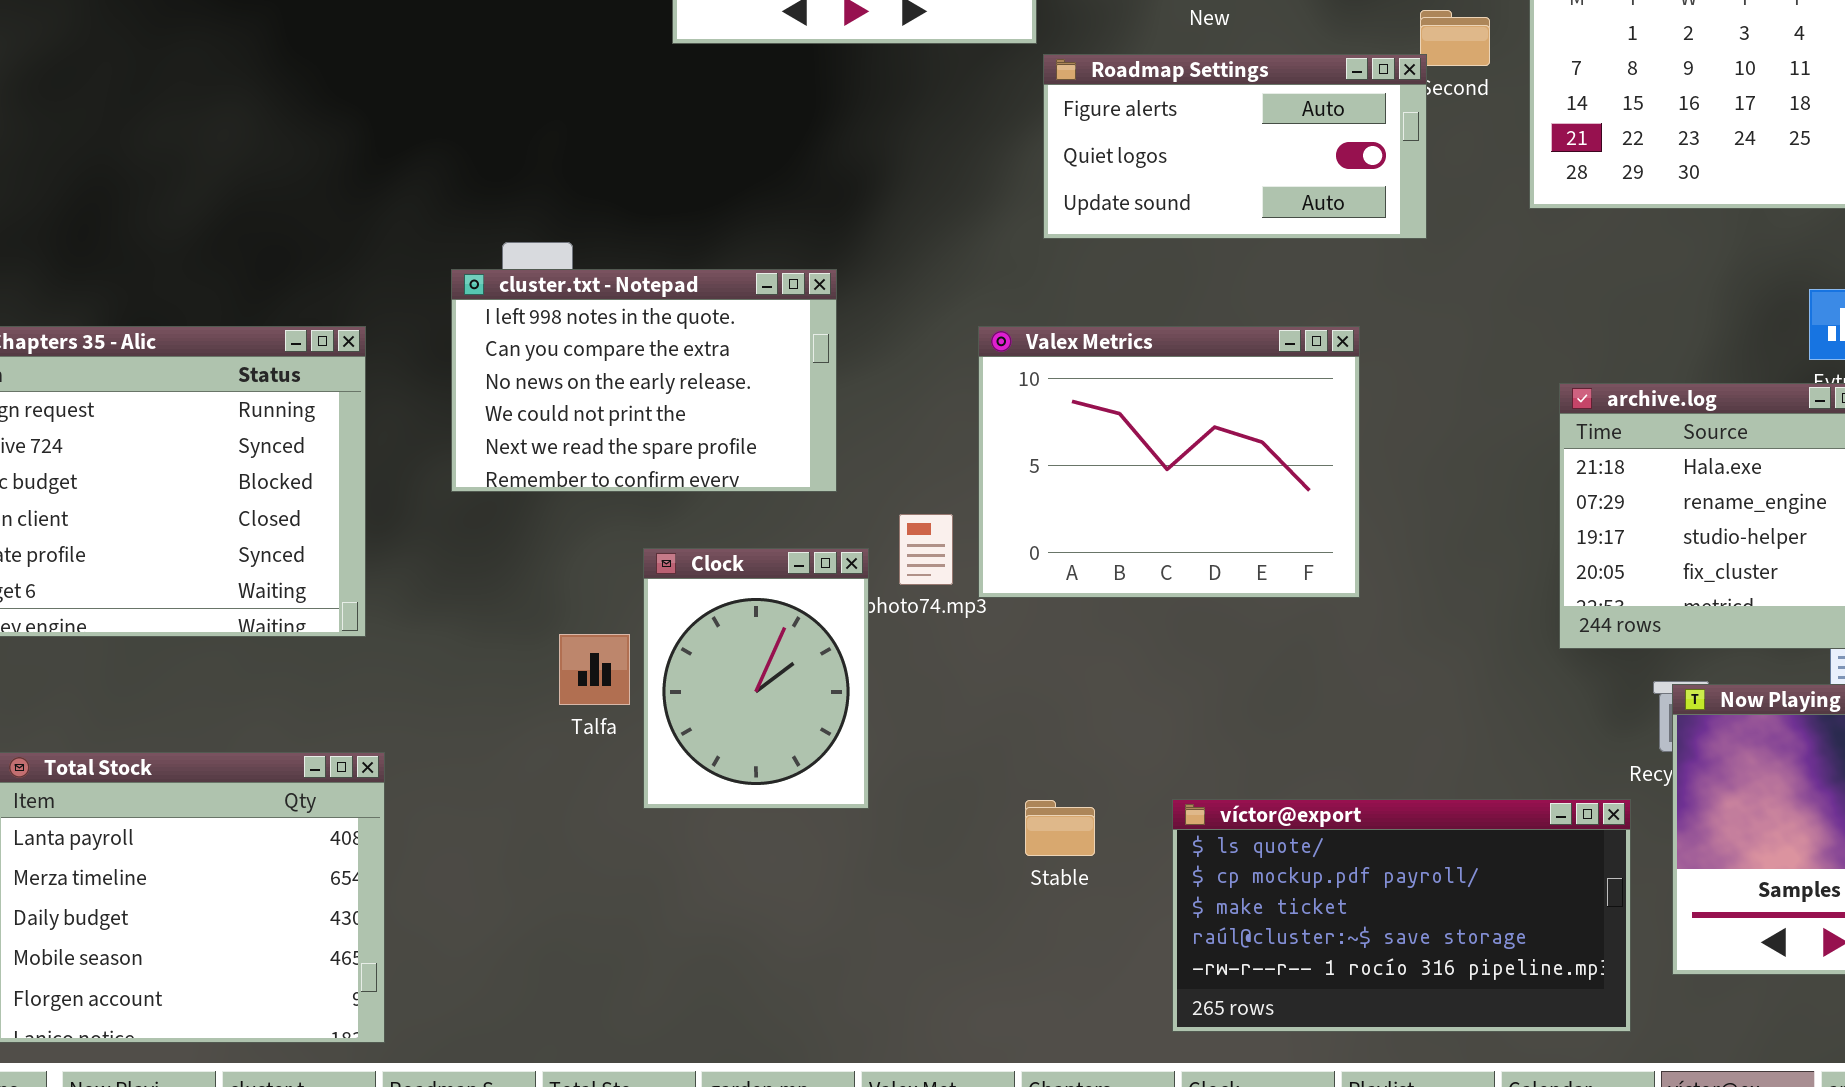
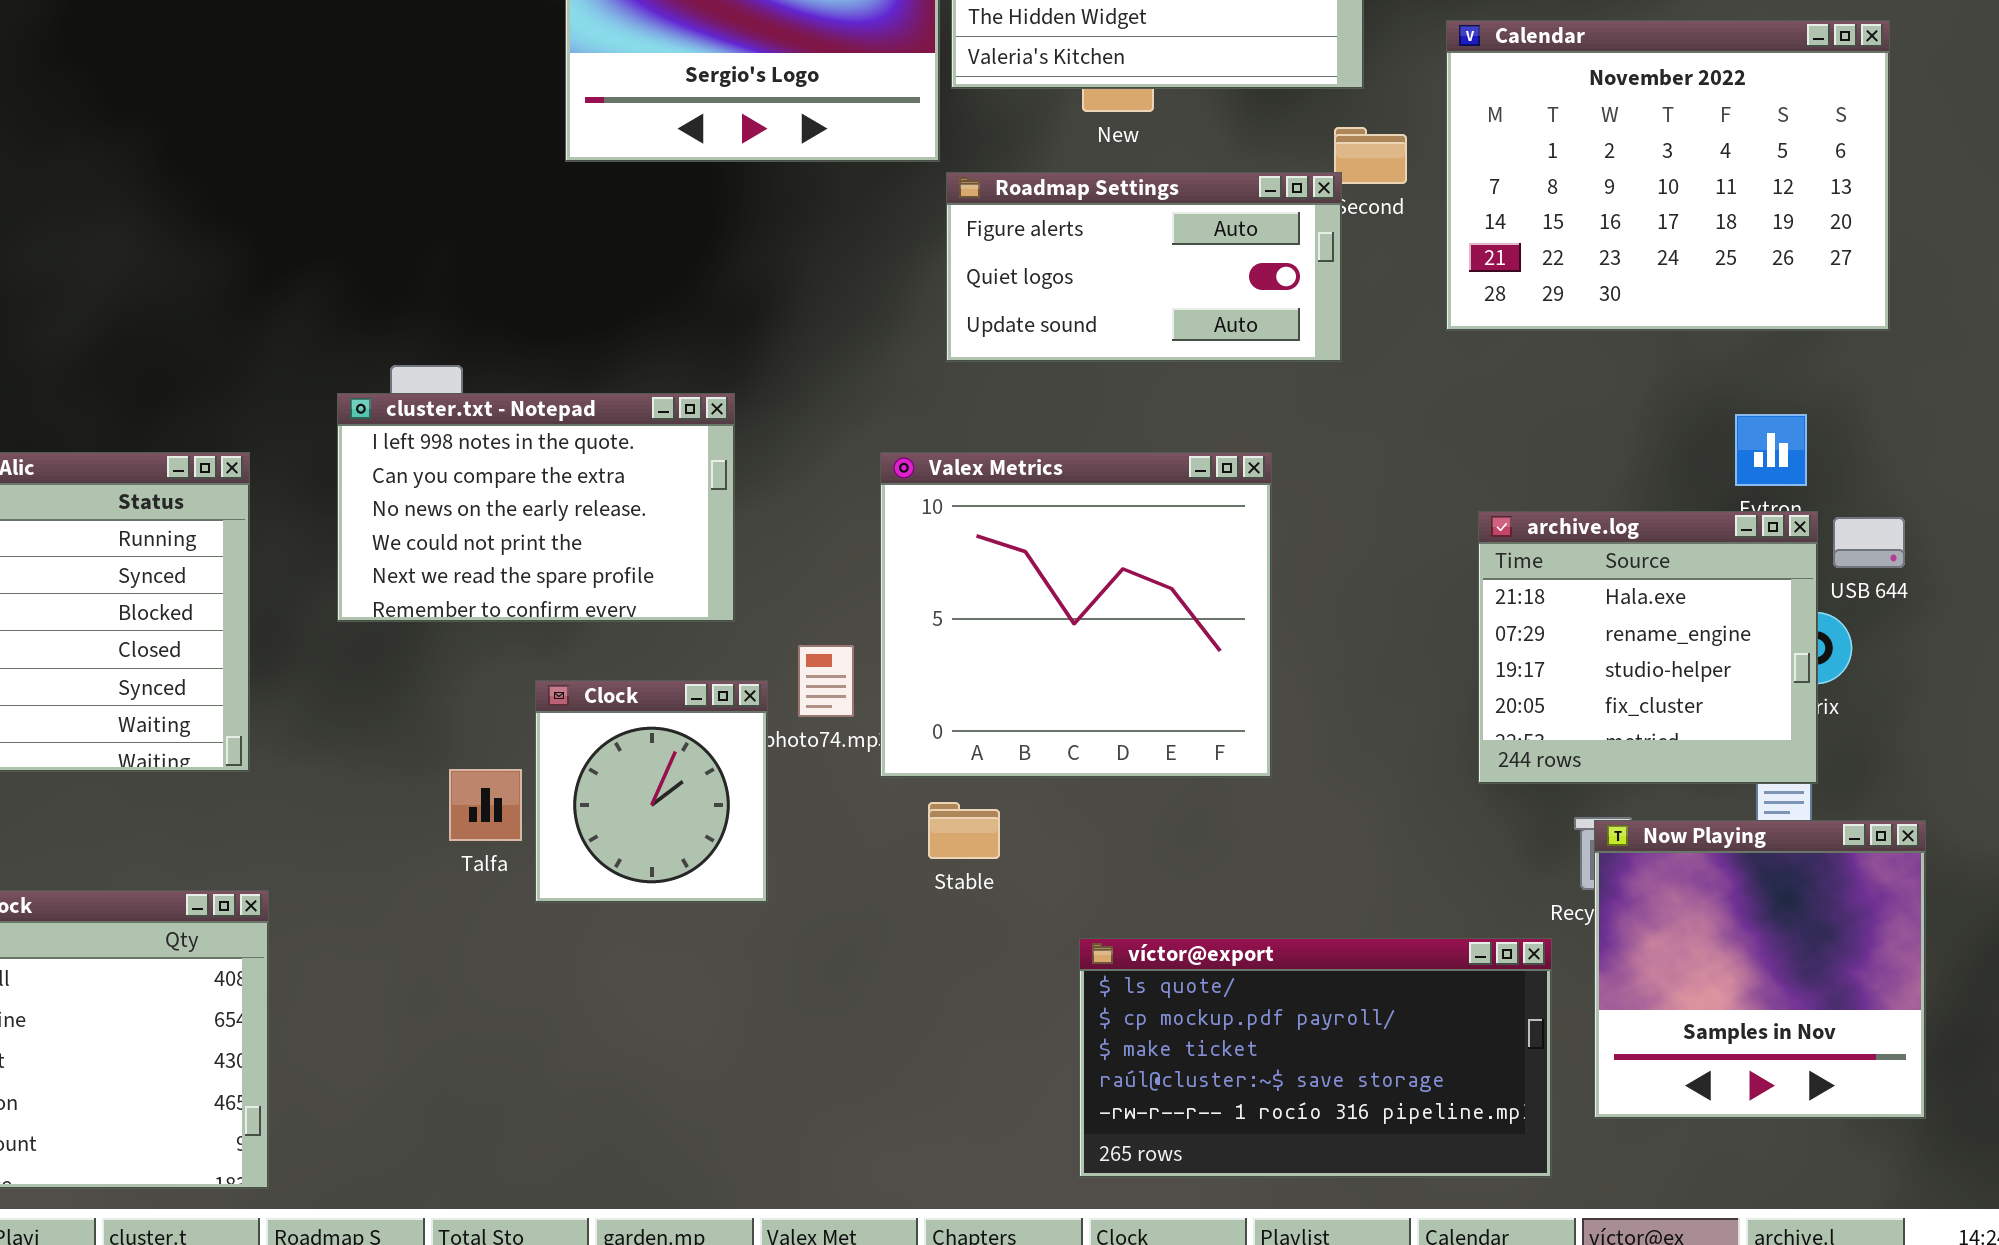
Valex Metrics: [978,326,1360,598] -> [880,452,1272,778], resized
Clock: [643,548,869,809] -> [535,680,768,903], resized
Stable: [1025,800,1095,856] -> [928,802,1000,859], moved

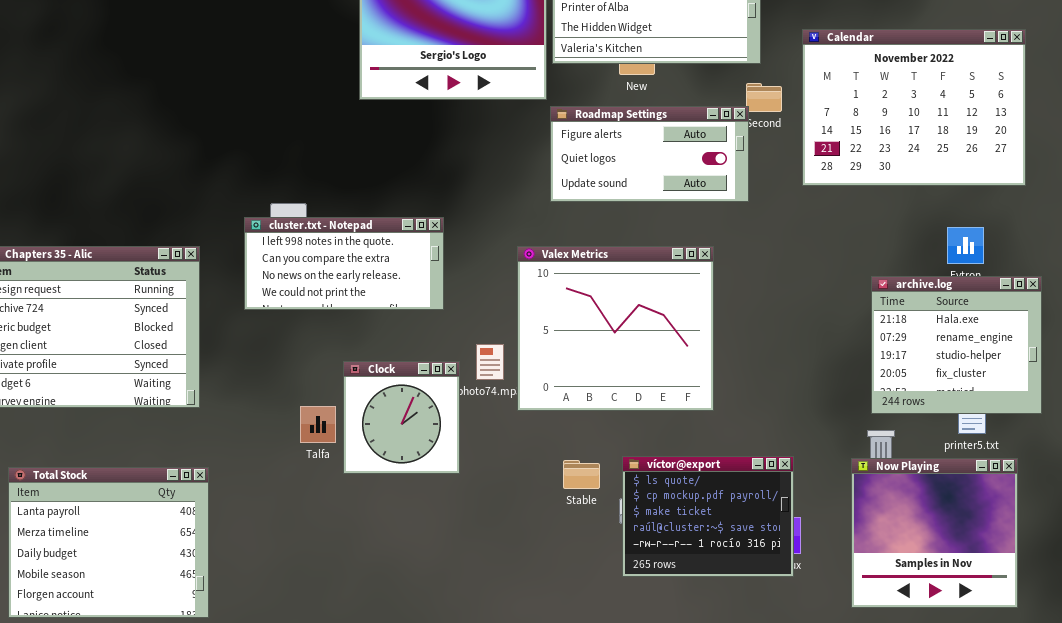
cluster.txt - Notepad: [337,393,735,622] -> [244,217,444,310], resized
archive.log: [1478,511,1818,784] -> [871,276,1042,414], moved
Stable: [928,802,1000,859] -> [563,460,600,489], moved
Now Playing: [1594,820,1926,1119] -> [851,458,1018,608], moved
víctor@export: [1079,938,1552,1178] -> [622,456,794,577], moved, resized

